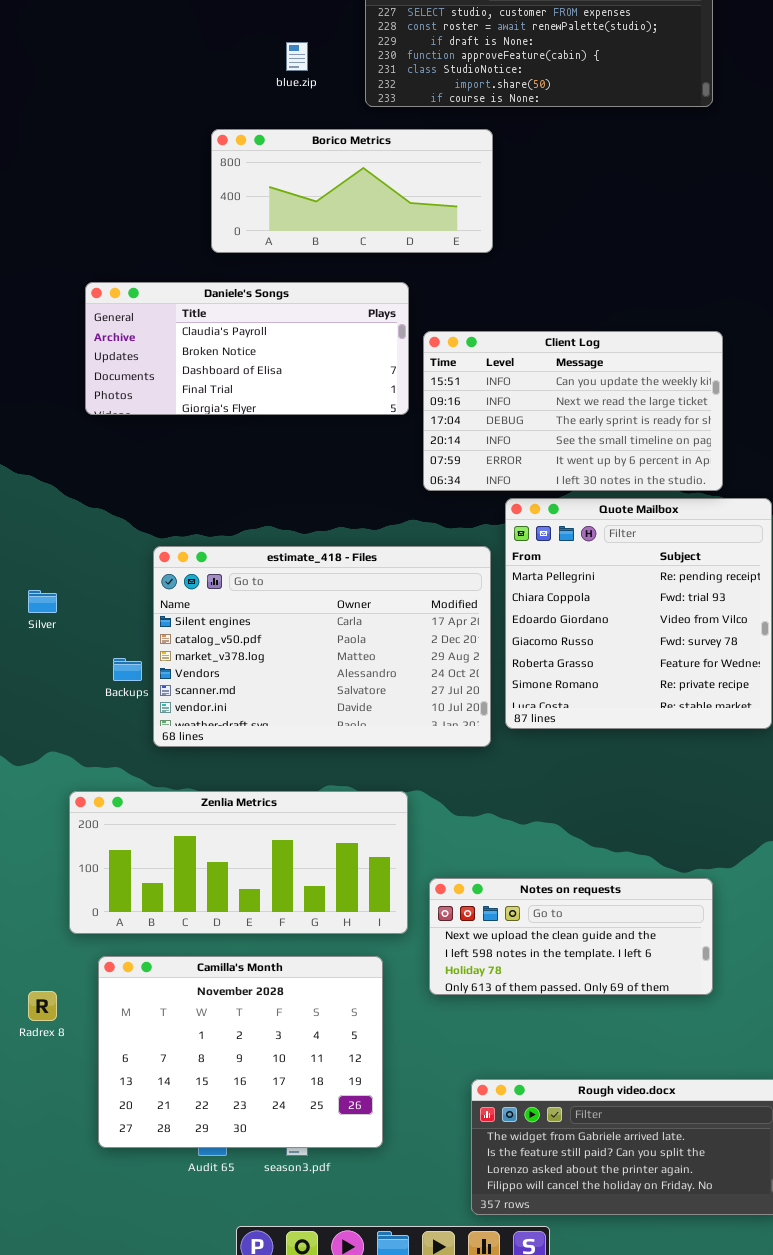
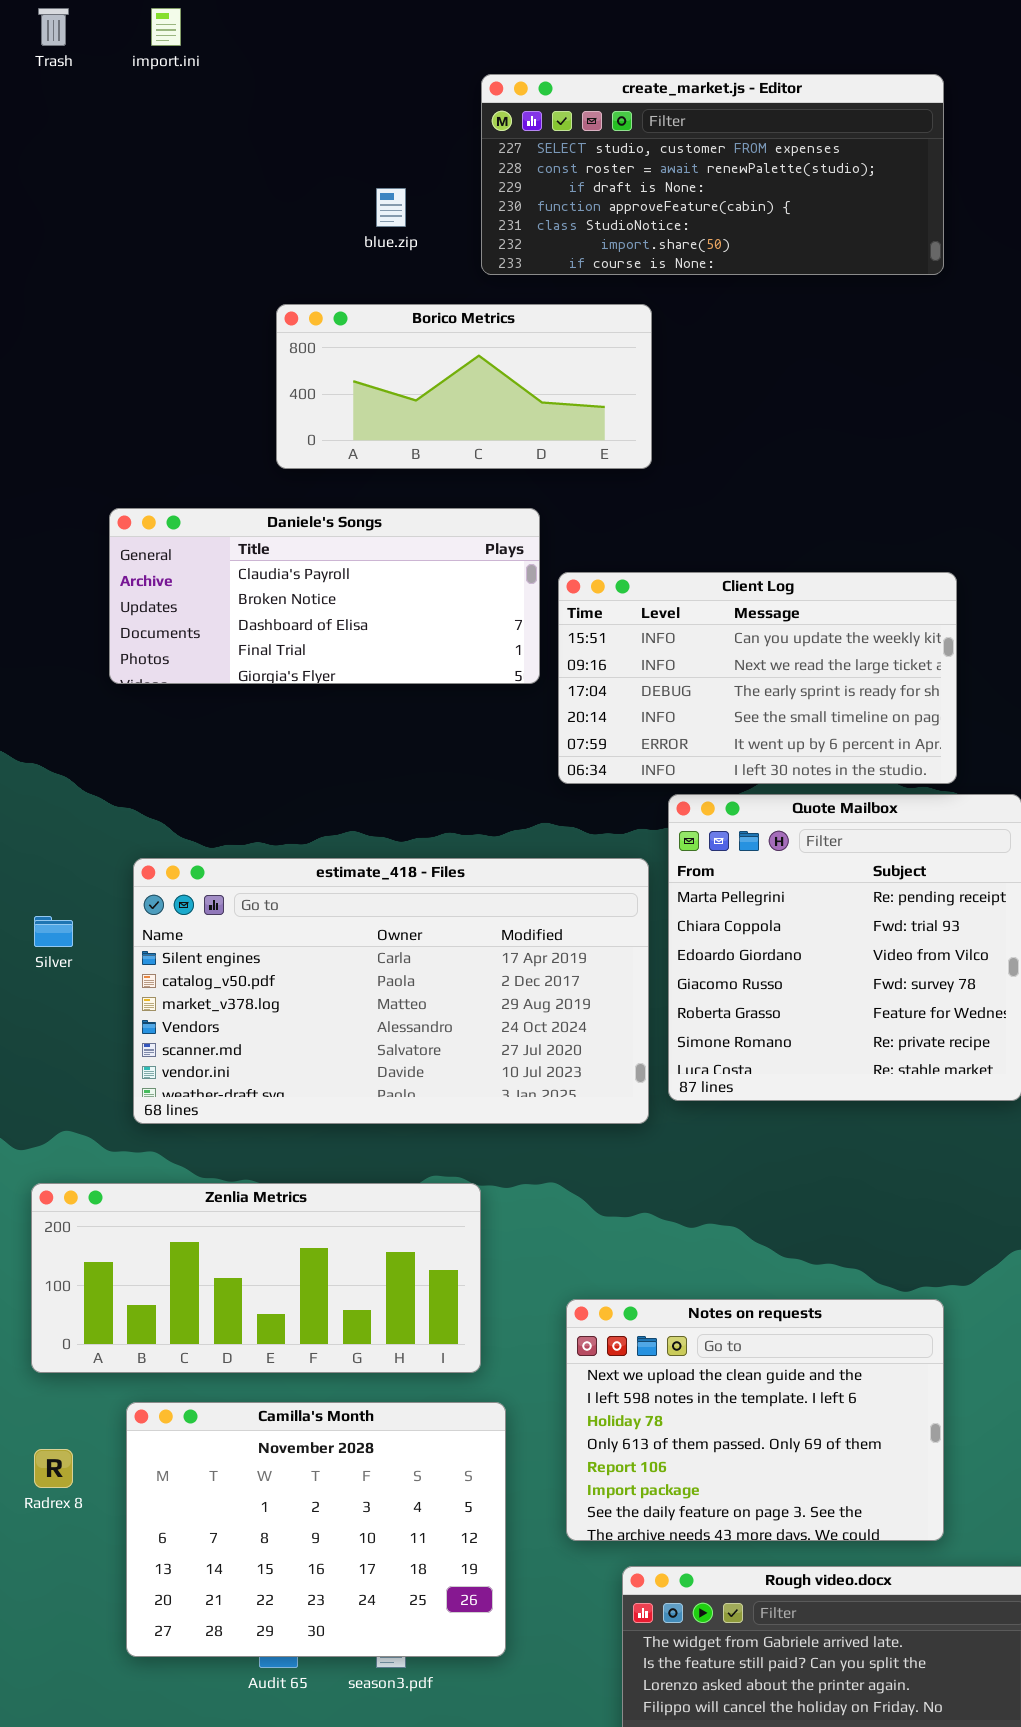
estimate_418 - Files: [153,546,491,747] -> [133,858,649,1124], resized
Zenlia Metrics: [69,791,408,934] -> [31,1183,481,1373], moved
Notes on requests: [429,878,713,995] -> [566,1299,944,1541], resized

